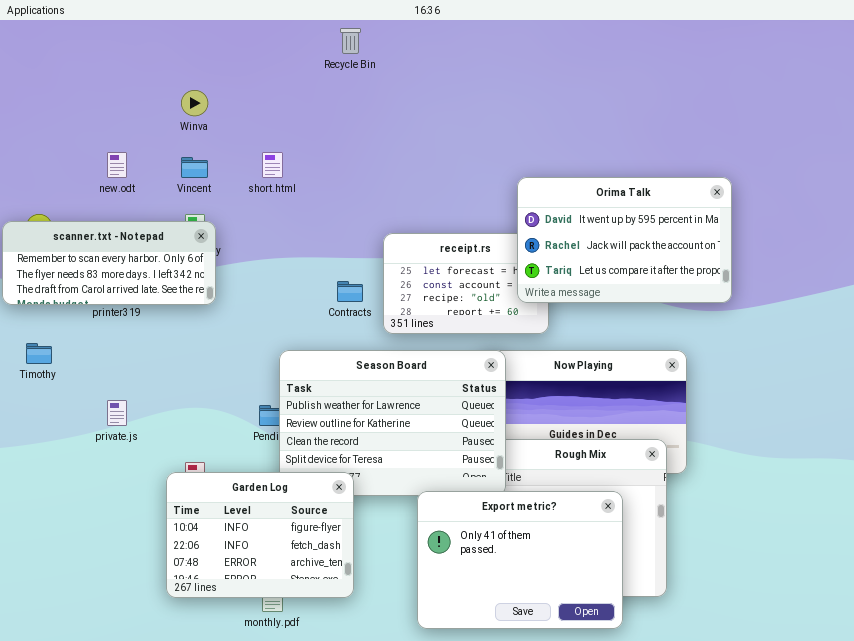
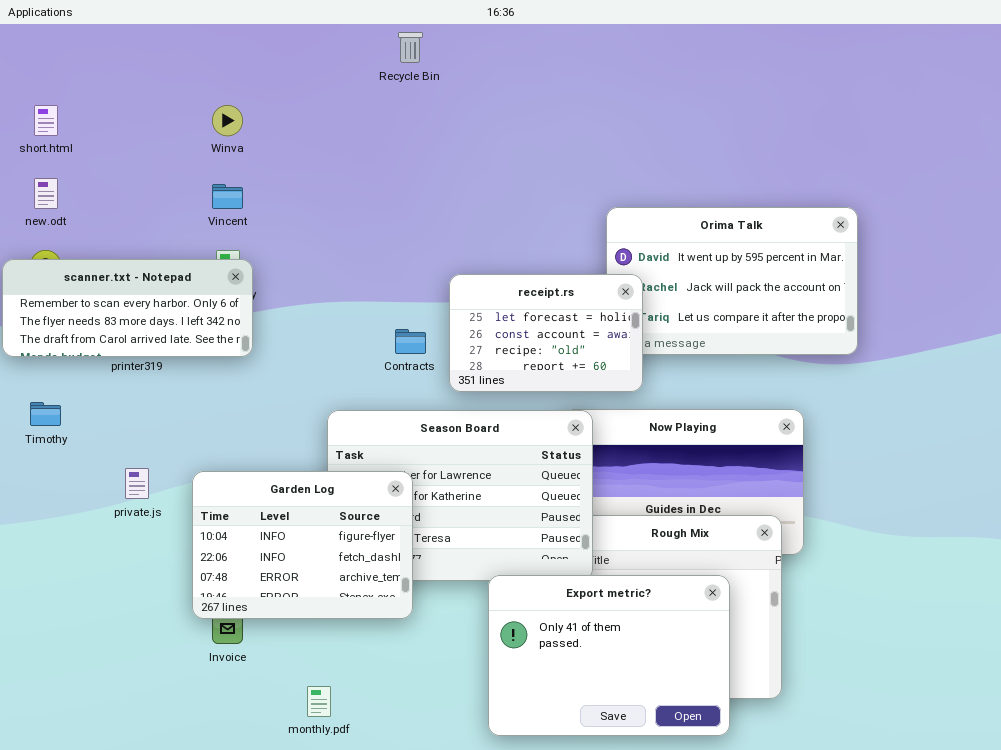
new.odt: [107,152,127,178] -> [34,178,58,209], moved
short.html: [262,152,283,178] -> [34,105,58,136], moved
receipt.rs: [383,233,549,334] -> [449,274,643,392], raised
Garden Log: [166,472,354,598] -> [192,471,413,619], moved

